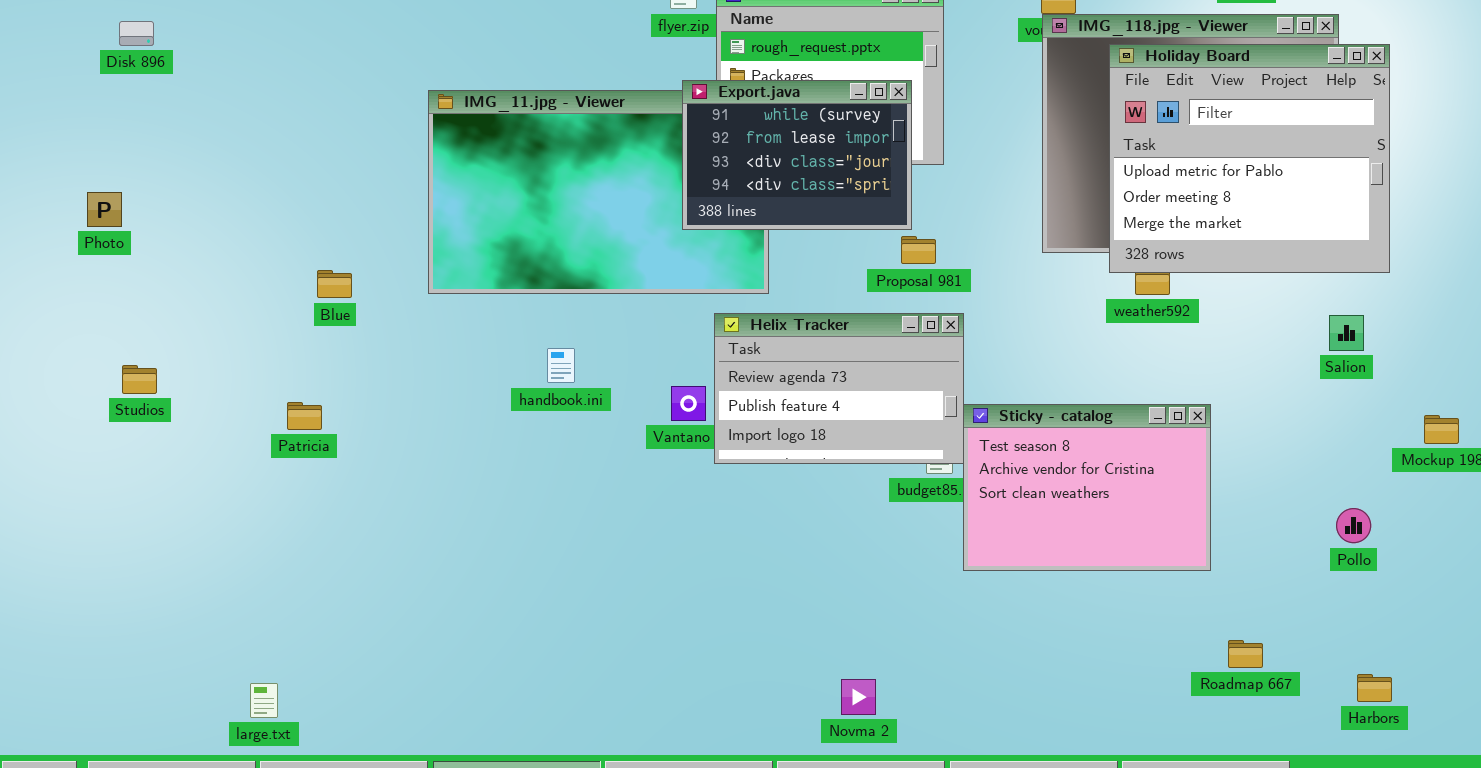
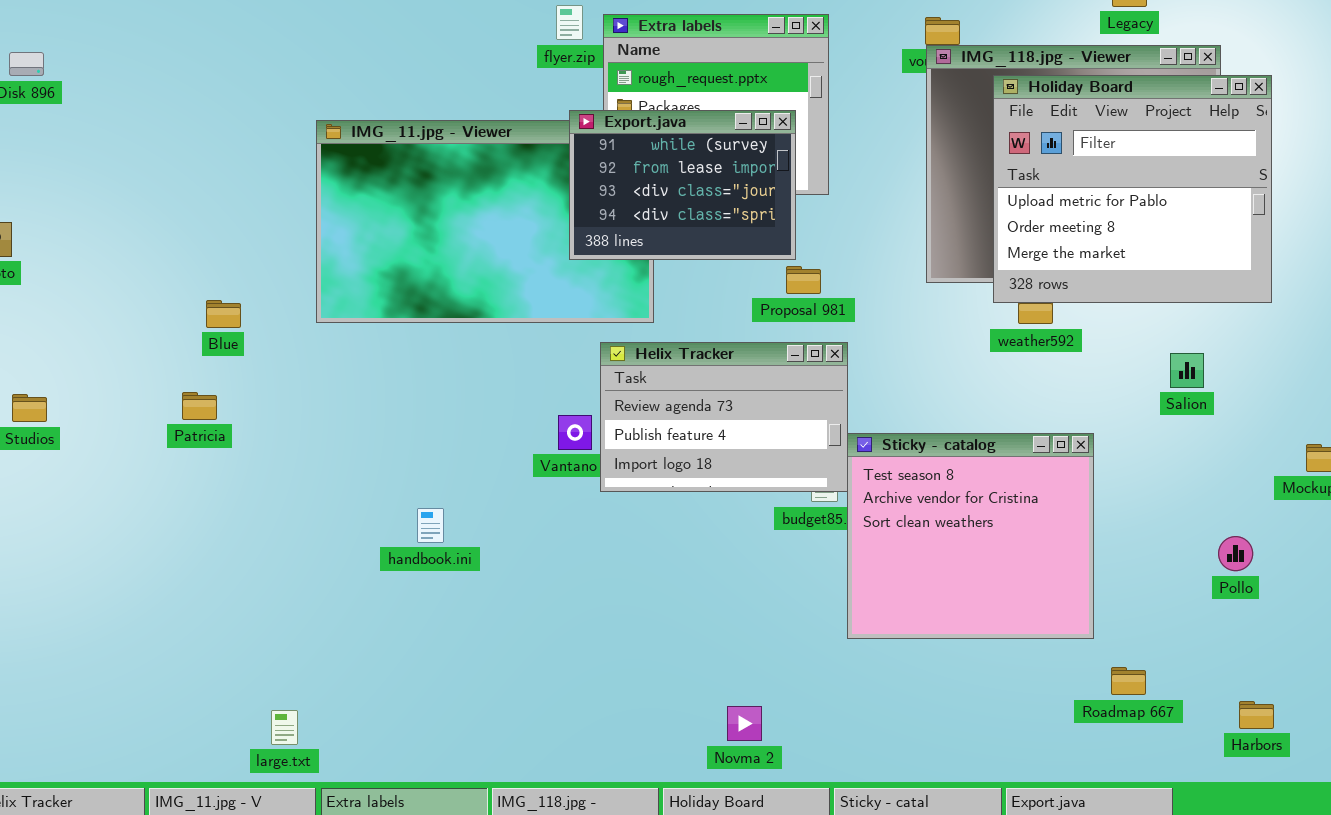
Salion: [1329,315,1364,351] -> [1170,353,1204,388], moved
handbook.ini: [547,348,575,383] -> [417,508,444,543], moved
Patricia: [287,402,322,430] -> [182,392,217,420], moved
Sticky - catalog: [963,404,1211,571] -> [847,433,1094,639], resized
large.txt: [250,683,278,718] -> [271,710,298,745], moved

